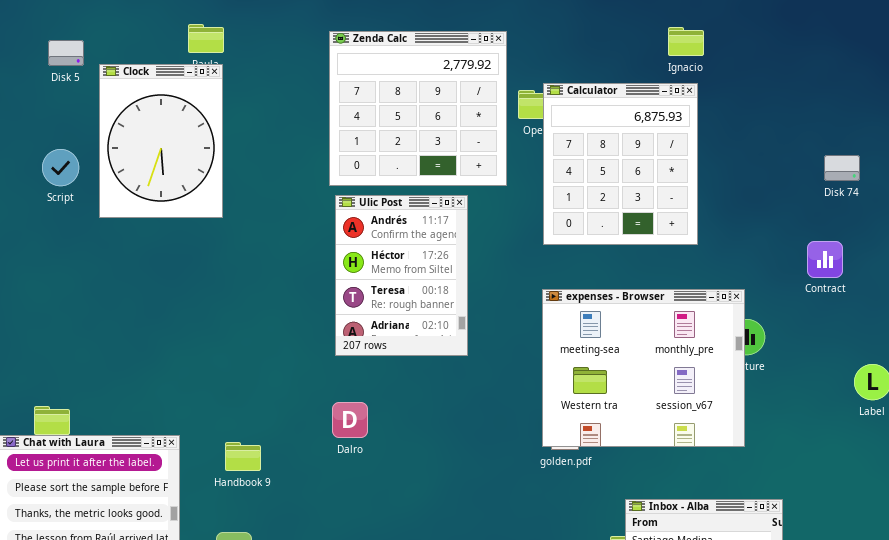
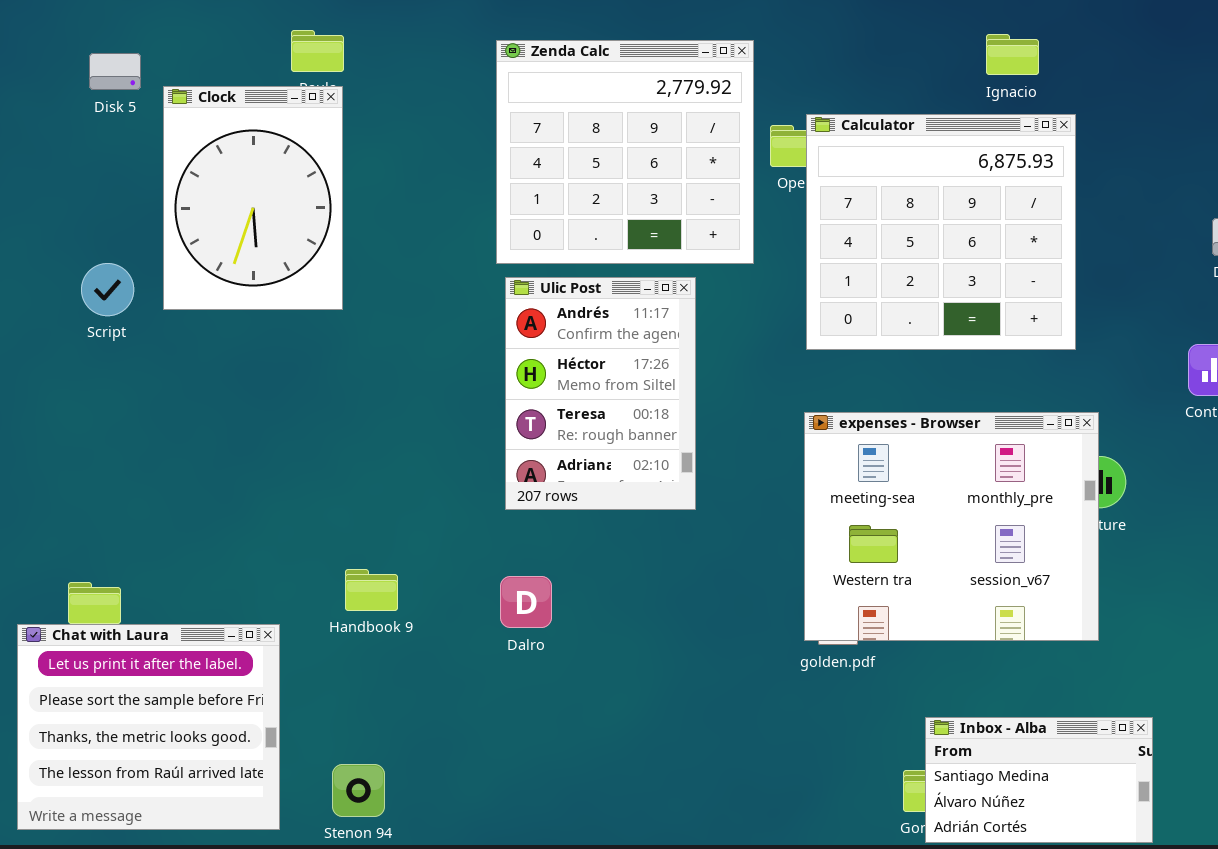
Calculator: [543,83,698,245] -> [806,114,1076,350], resized
Script: [42,149,79,186] -> [81,263,134,316], moved
Handbook 9: [225,442,261,471] -> [345,569,398,611], moved

